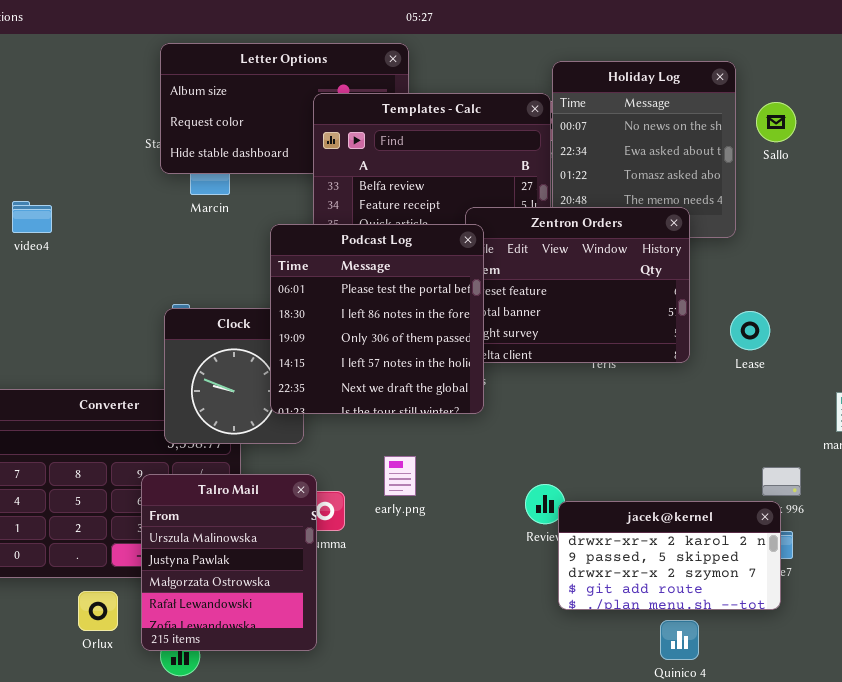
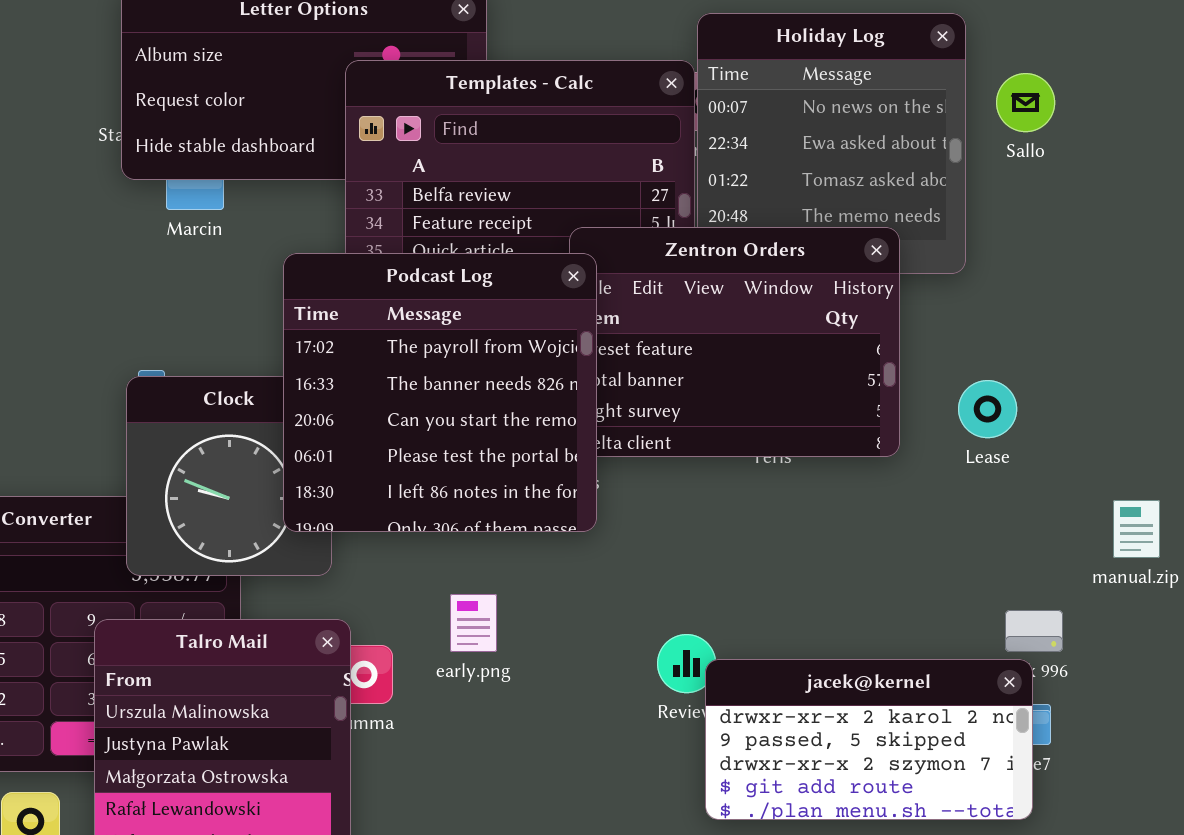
Podcast Log: [270,224,484,414] -> [283,253,597,532], scrolled up 3 rows

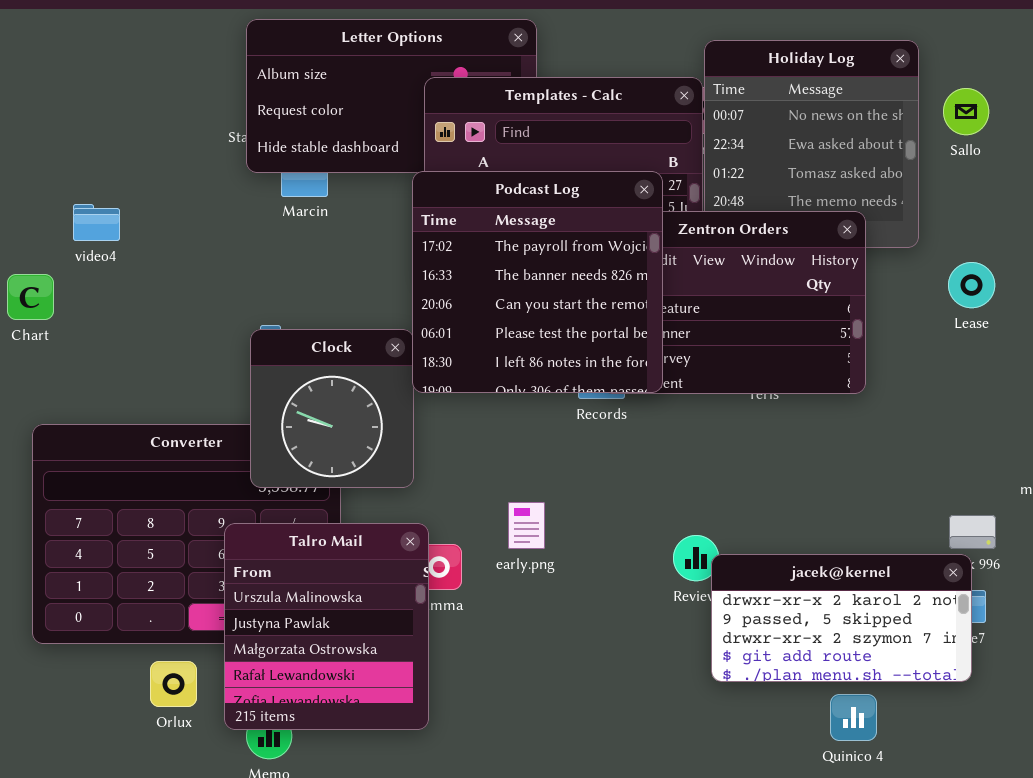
Podcast Log: [283,253,597,532] -> [412,171,663,393], moved
Lease: [958,380,1017,438] -> [948,262,995,308], moved

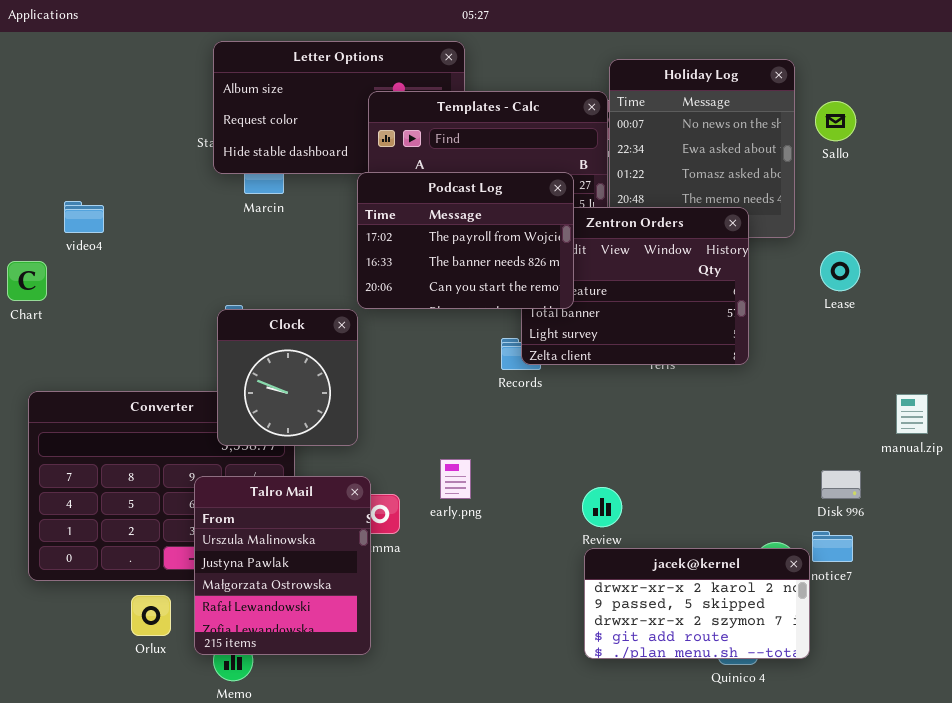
Podcast Log: [412,171,663,393] -> [357,172,574,309], resized
jacek@kernel: [711,554,972,682] -> [584,548,810,659], moved

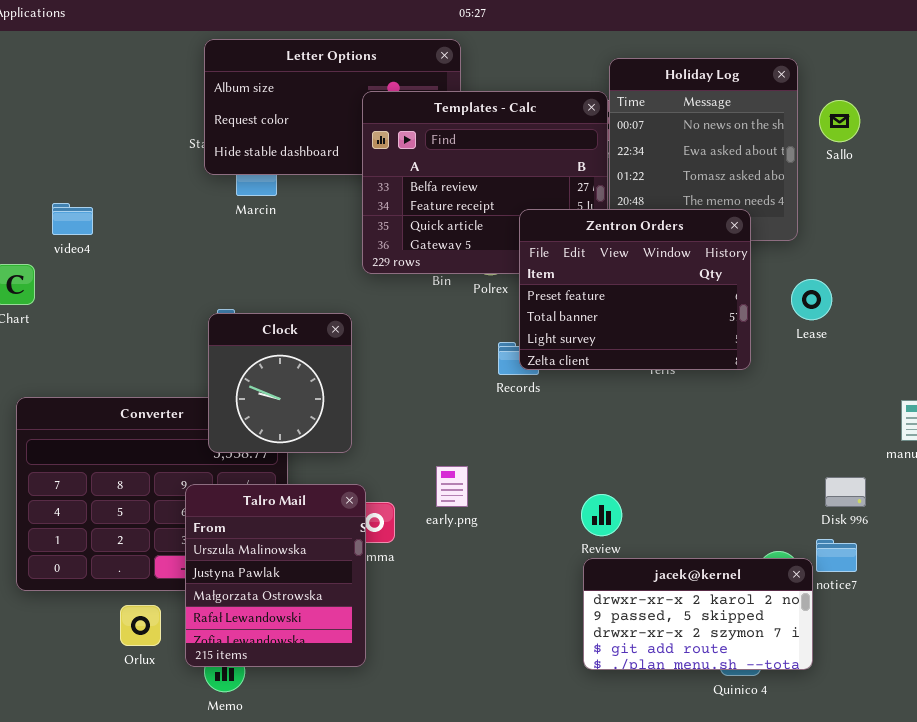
Podcast Log: [357,172,574,309] -> none, closed
Lease: [820,251,860,291] -> [791,279,832,320], moved

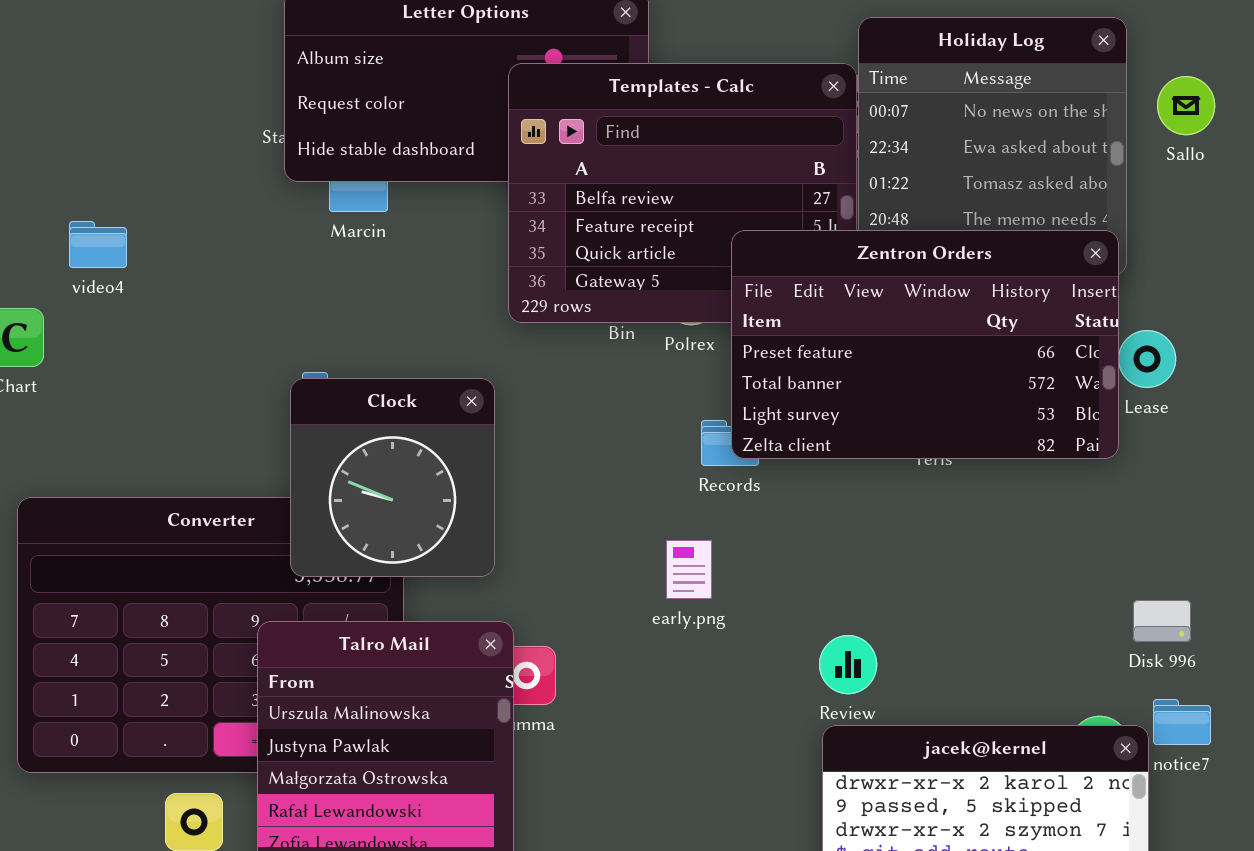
Zentron Orders: [519,209,751,370] -> [731,230,1119,459], resized
early.png: [436,466,468,507] -> [666,540,712,599], moved
Disk 996: [825,477,866,507] -> [1133,600,1191,642], moved

